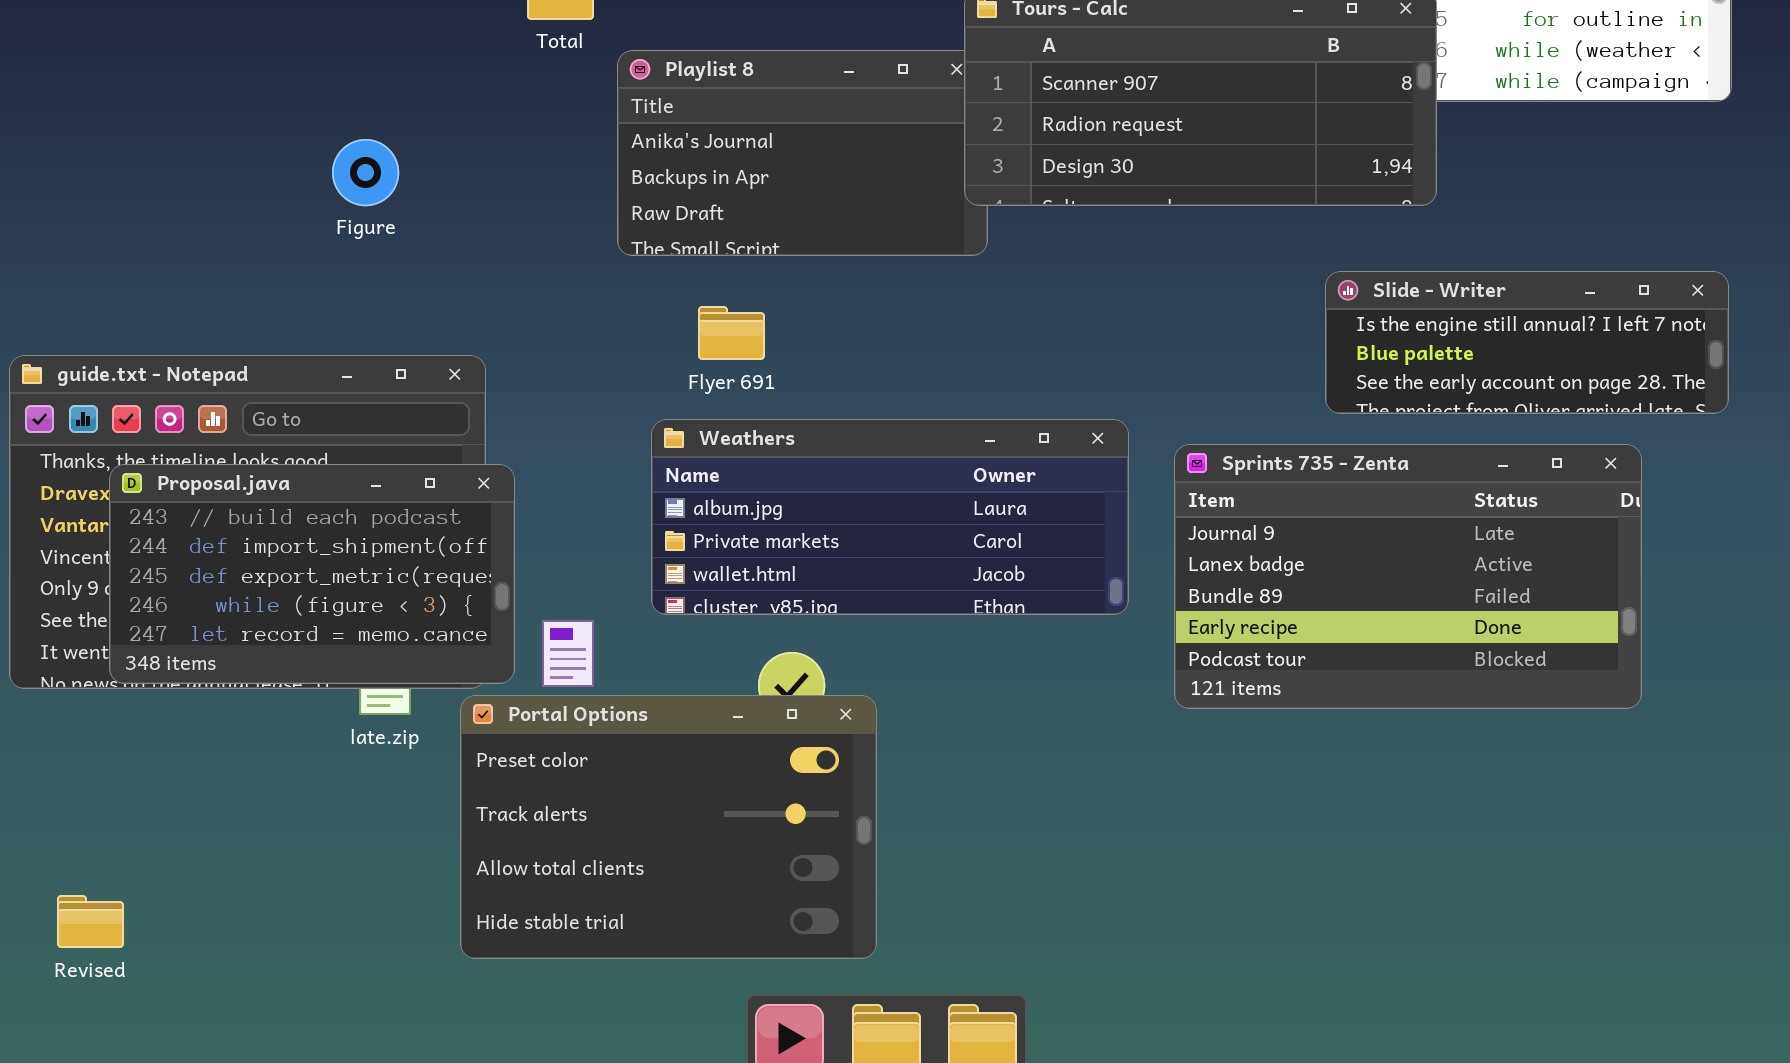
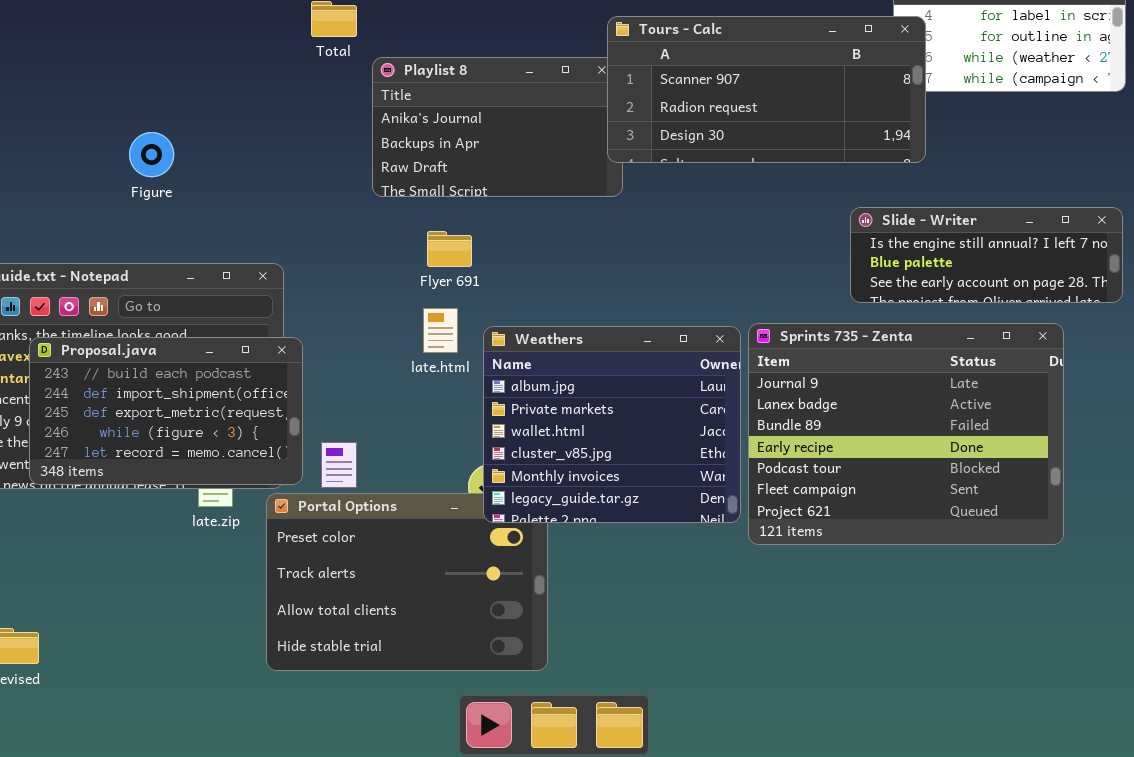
Figure: [332,139,399,206] -> [129,132,174,177], moved
Weathers: [651,419,1129,615] -> [483,326,741,523], moved, resized
Sprints 735 - Zenta: [1174,444,1642,709] -> [748,323,1064,545], resized

